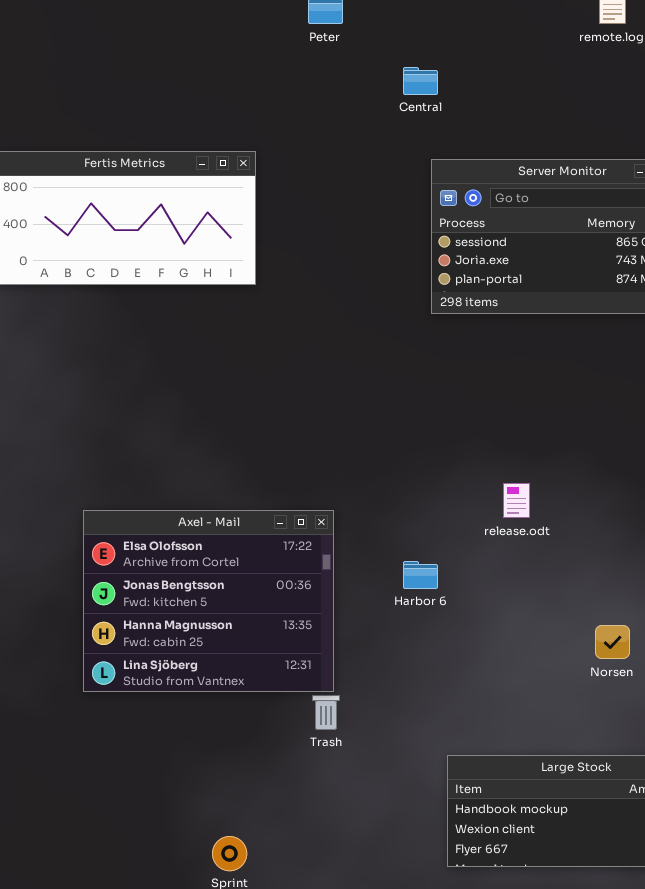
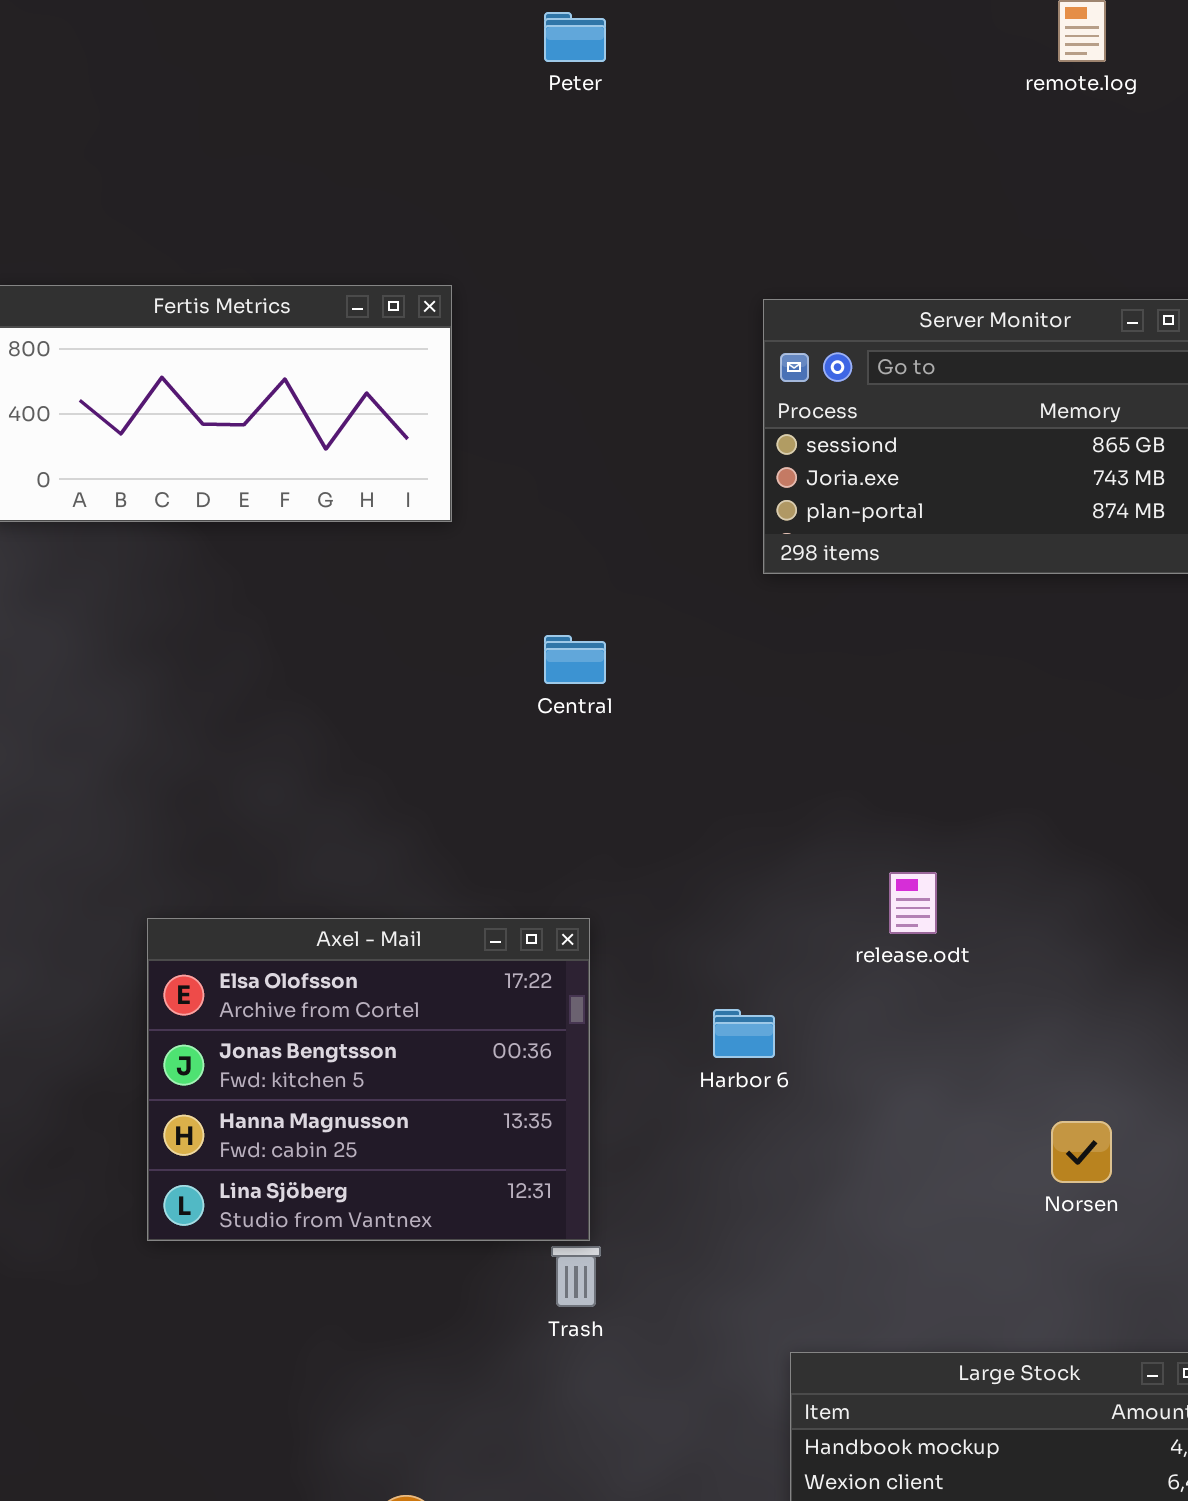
Central: [403,67,438,95] -> [544,635,606,684], moved

